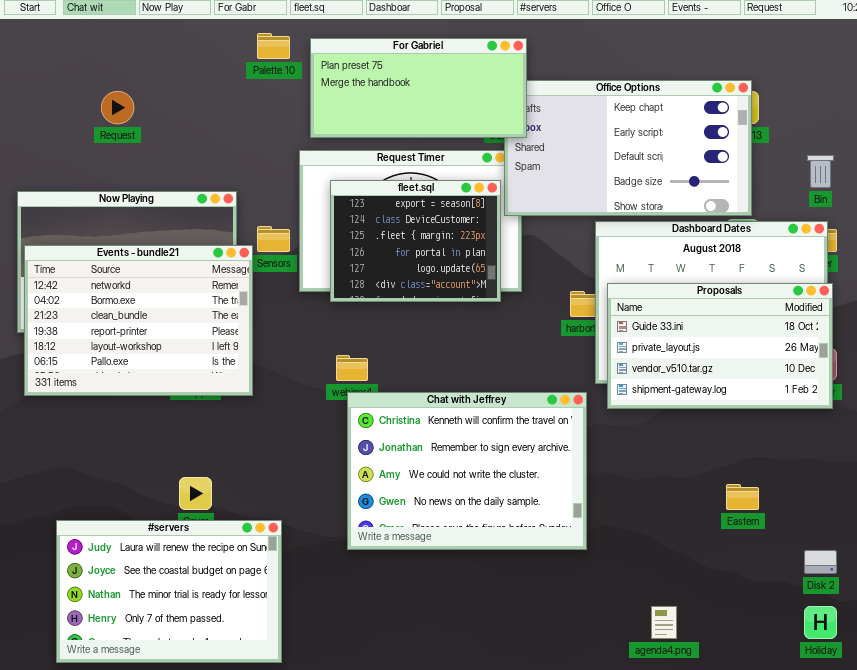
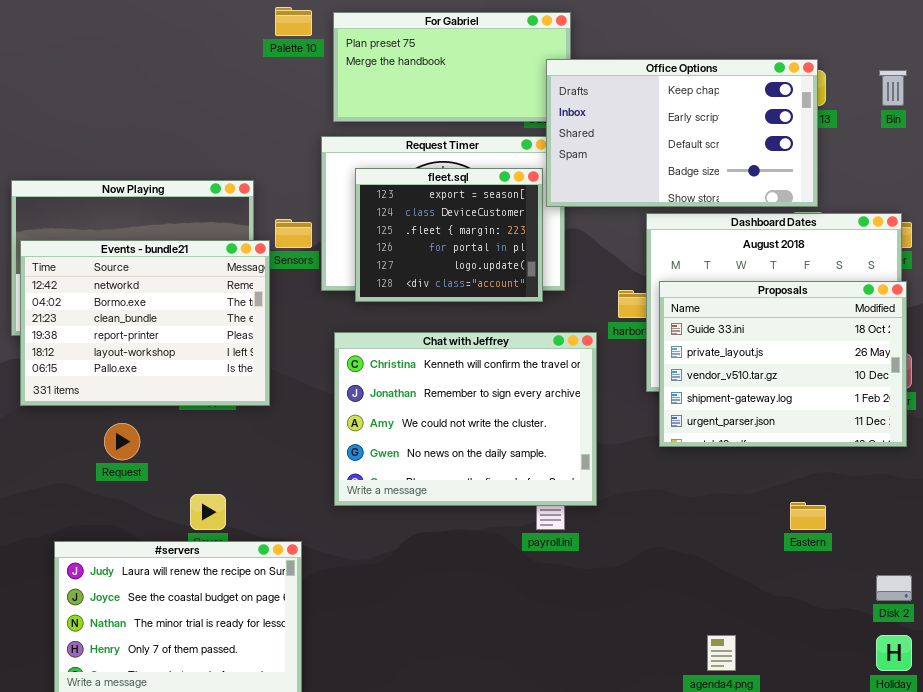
Office Options: [504,80,752,216] -> [546,59,818,207], raised
Request: [101,91,134,124] -> [104,423,140,460], moved
Bin: [807,155,834,188] -> [879,70,907,106], moved
Proposals: [607,283,833,409] -> [659,281,907,447], resized
Chat with Jeffrey: [347,392,587,550] -> [334,332,597,506], moved

